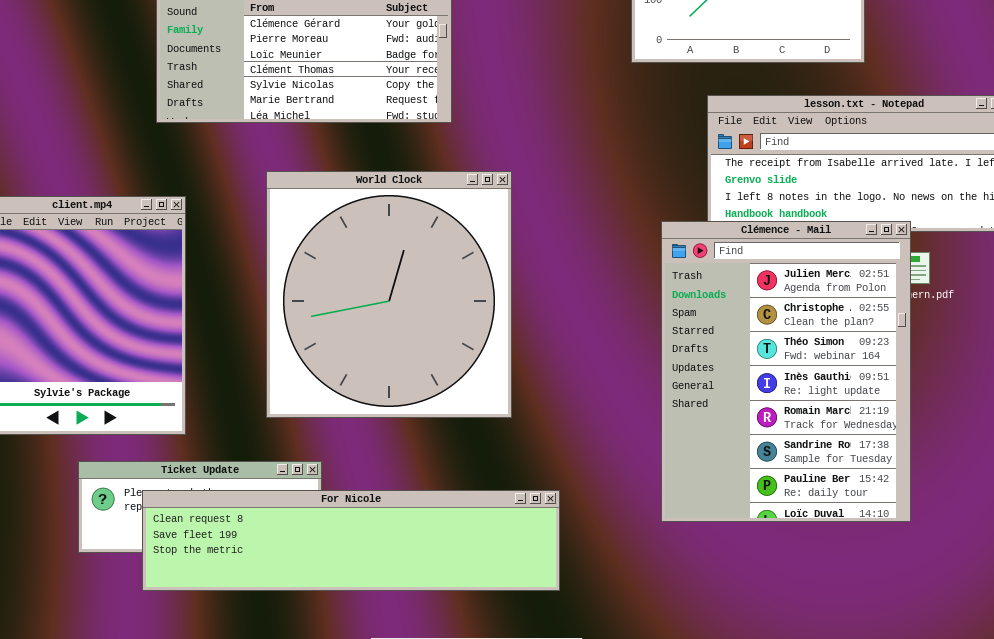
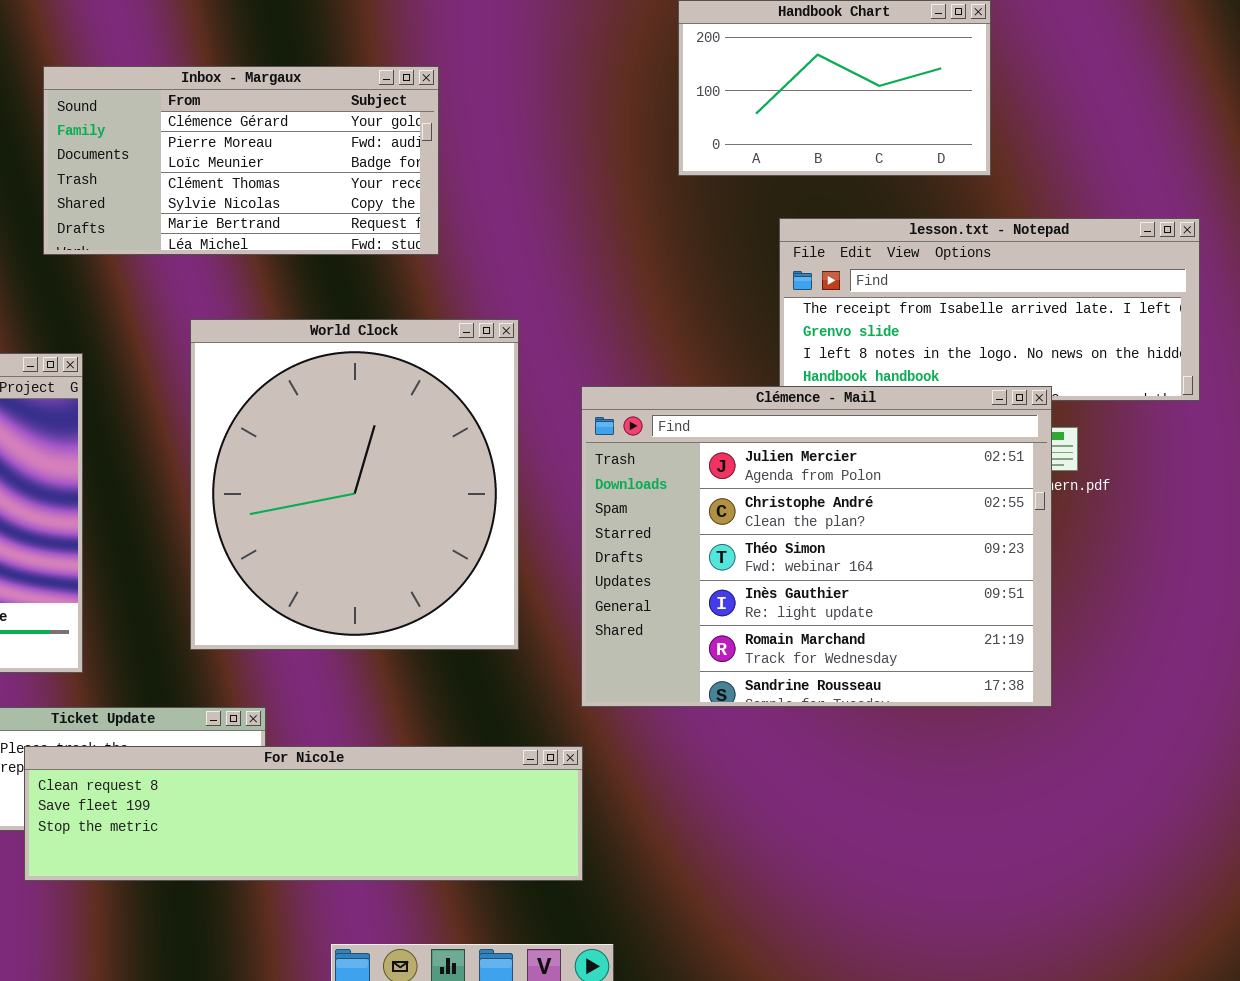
Clémence - Mail: [661,221,911,522] -> [581,386,1052,707], resized

